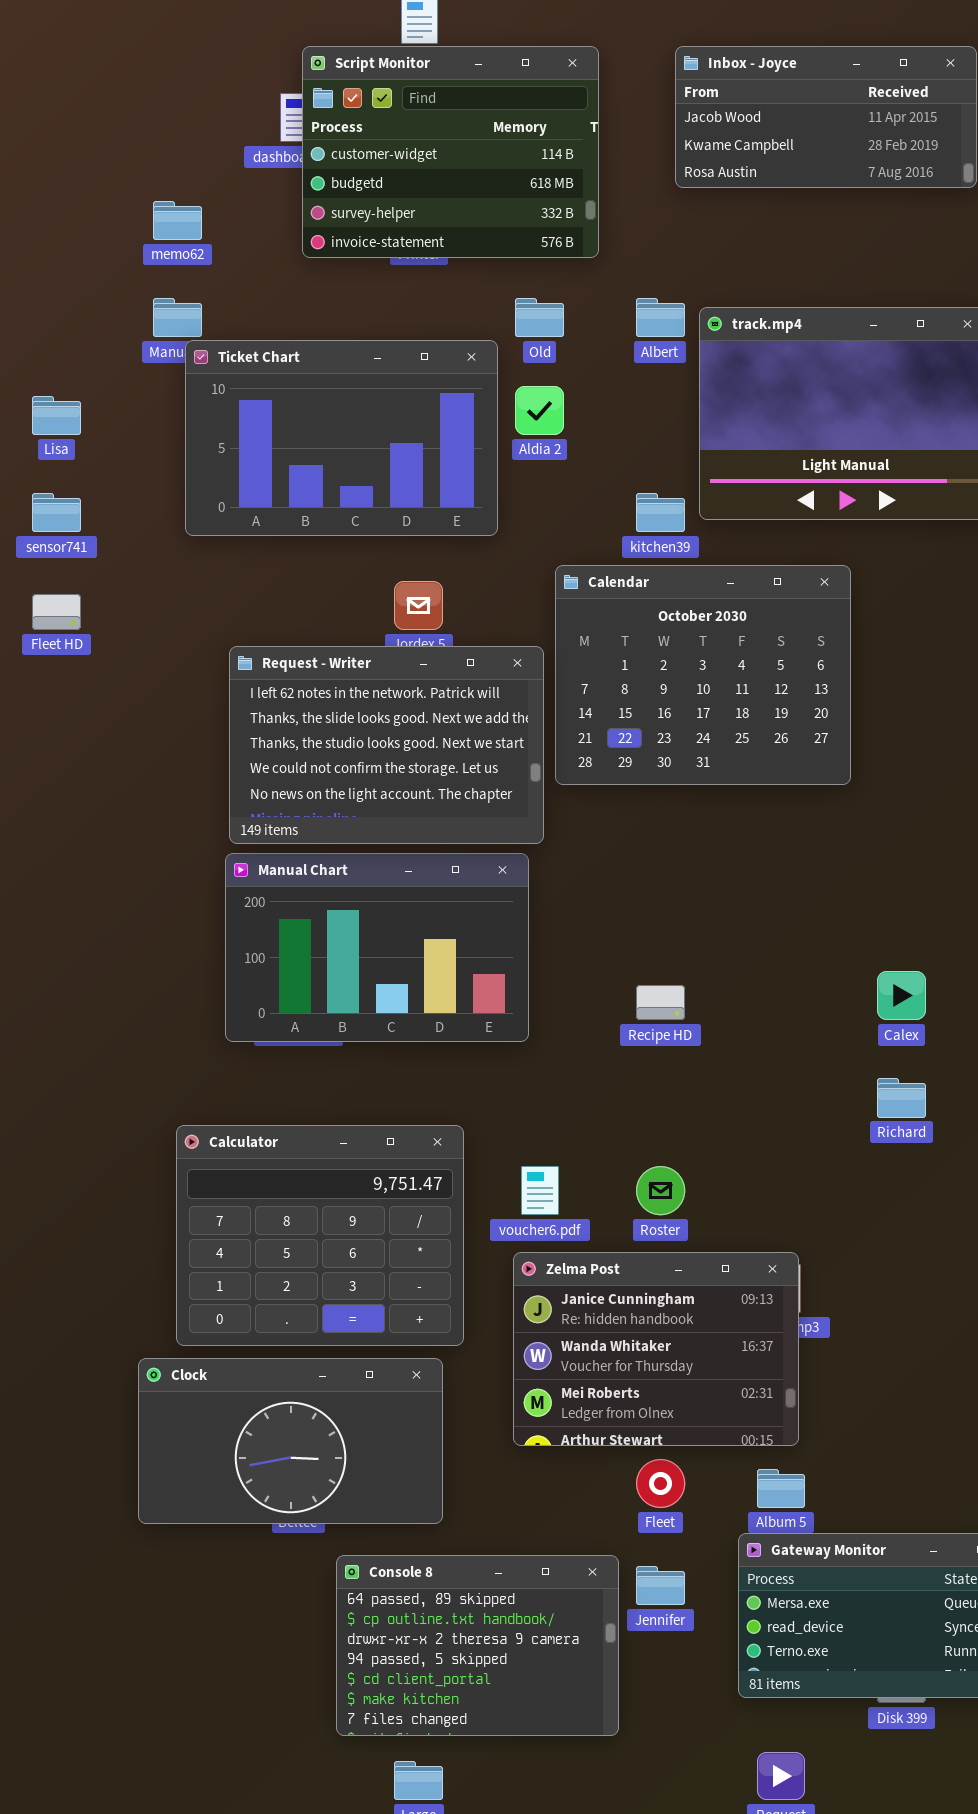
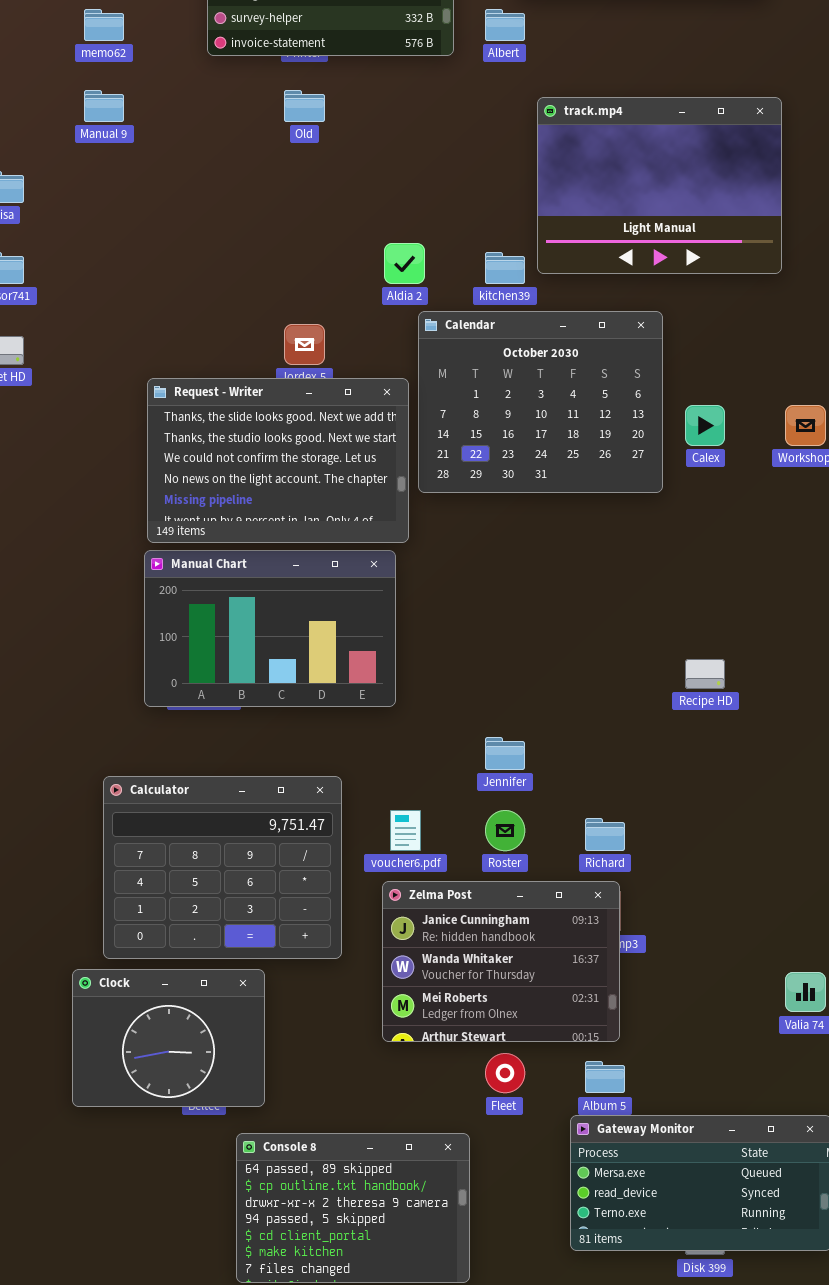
Old: [515,298,564,337] -> [284,90,325,122], moved
Albert: [636,298,685,337] -> [485,9,525,41], moved
Ticket Chart: [185,340,498,536] -> none, closed
Aldia 2: [515,386,564,435] -> [384,243,425,284], moved
Request - Writer: [229,646,544,844] -> [147,378,409,543], scrolled down 1 row
Calex: [877,971,926,1020] -> [685,405,725,446], moved
Recipe HD: [636,985,685,1020] -> [685,659,725,689], moved
Richard: [877,1078,926,1118] -> [585,818,625,851], moved
Clock: [138,1358,443,1524] -> [72,969,265,1107], resized
Jennifer: [636,1566,685,1605] -> [485,737,525,770], moved

